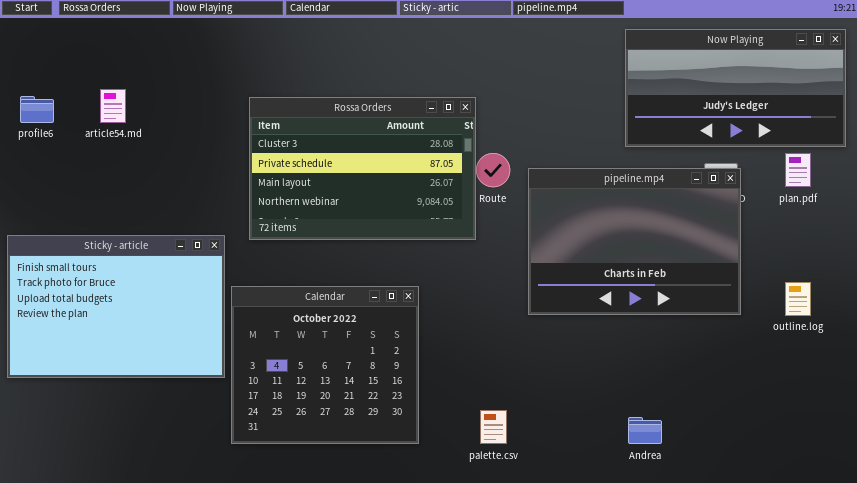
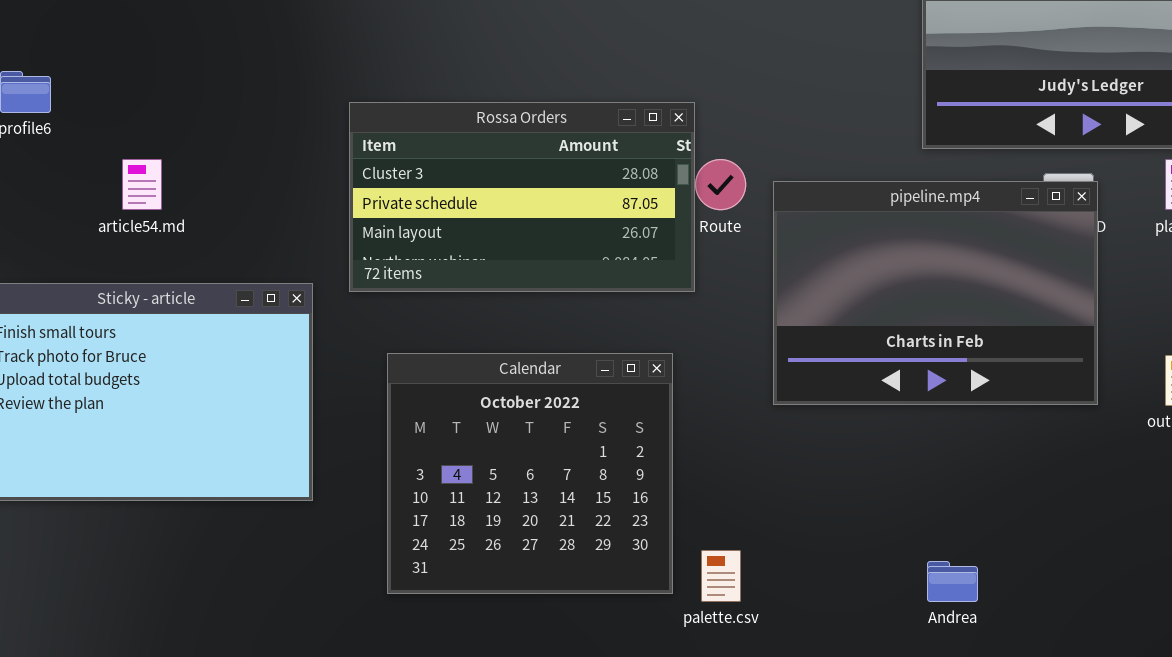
article54.md: [100,89,126,123] -> [122,159,162,210], moved
Rossa Orders: [249,97,476,240] -> [349,102,695,292], resized
Calendar: [231,286,419,444] -> [387,353,673,594], moved

